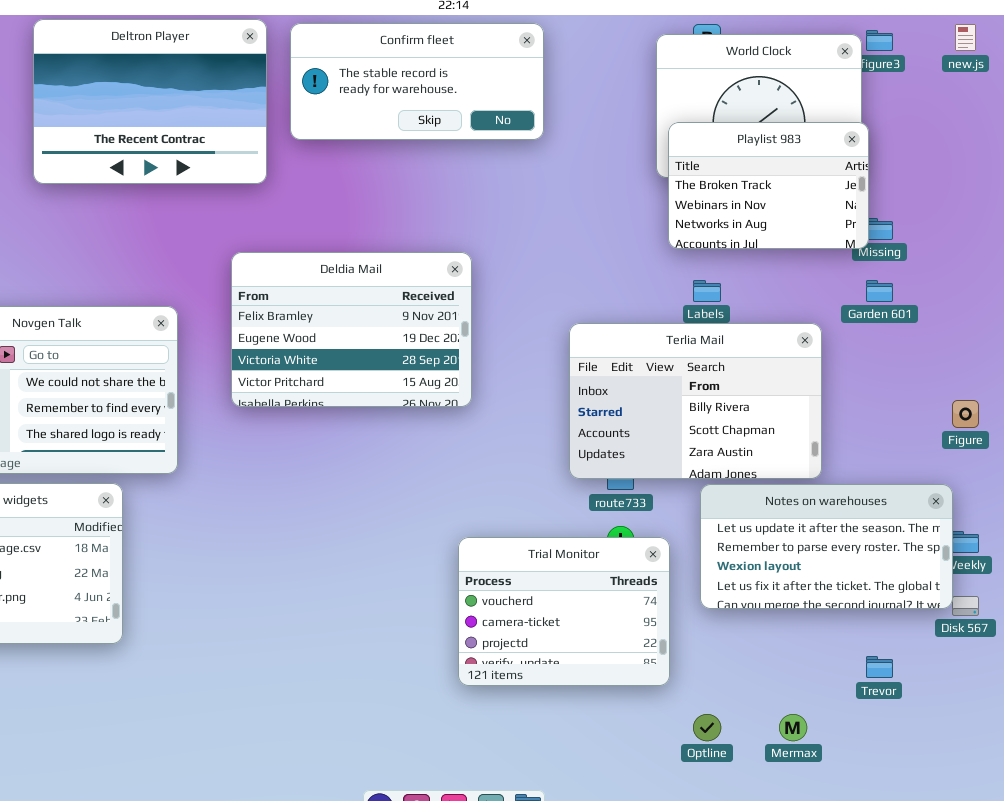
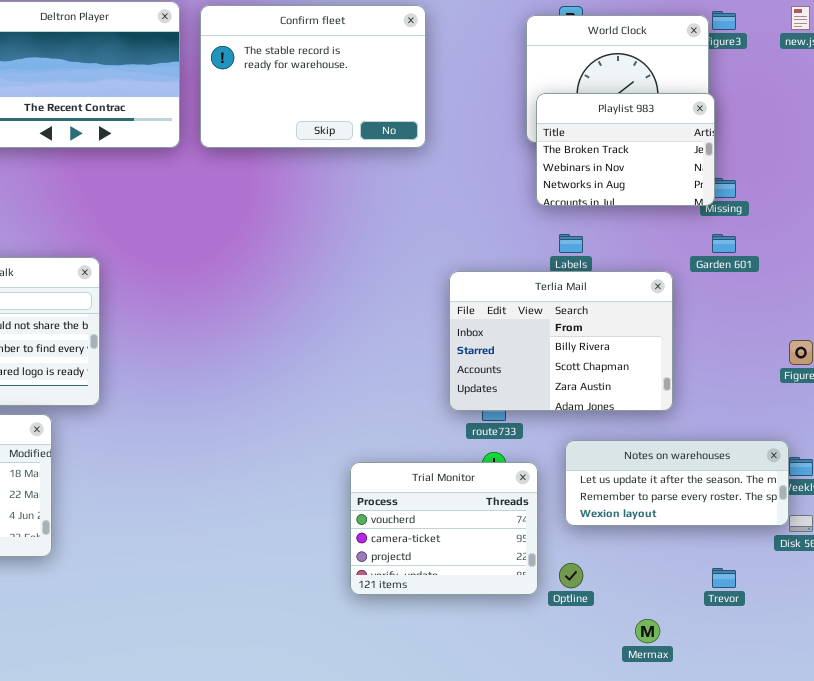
Confirm fleet: [290,23,544,140] -> [200,5,426,148], resized
Deldia Mail: [231,252,472,407] -> none, closed
Notes on warehouses: [700,484,953,609] -> [565,440,789,526], resized
Optline: [693,714,721,741] -> [559,563,583,588], moved

